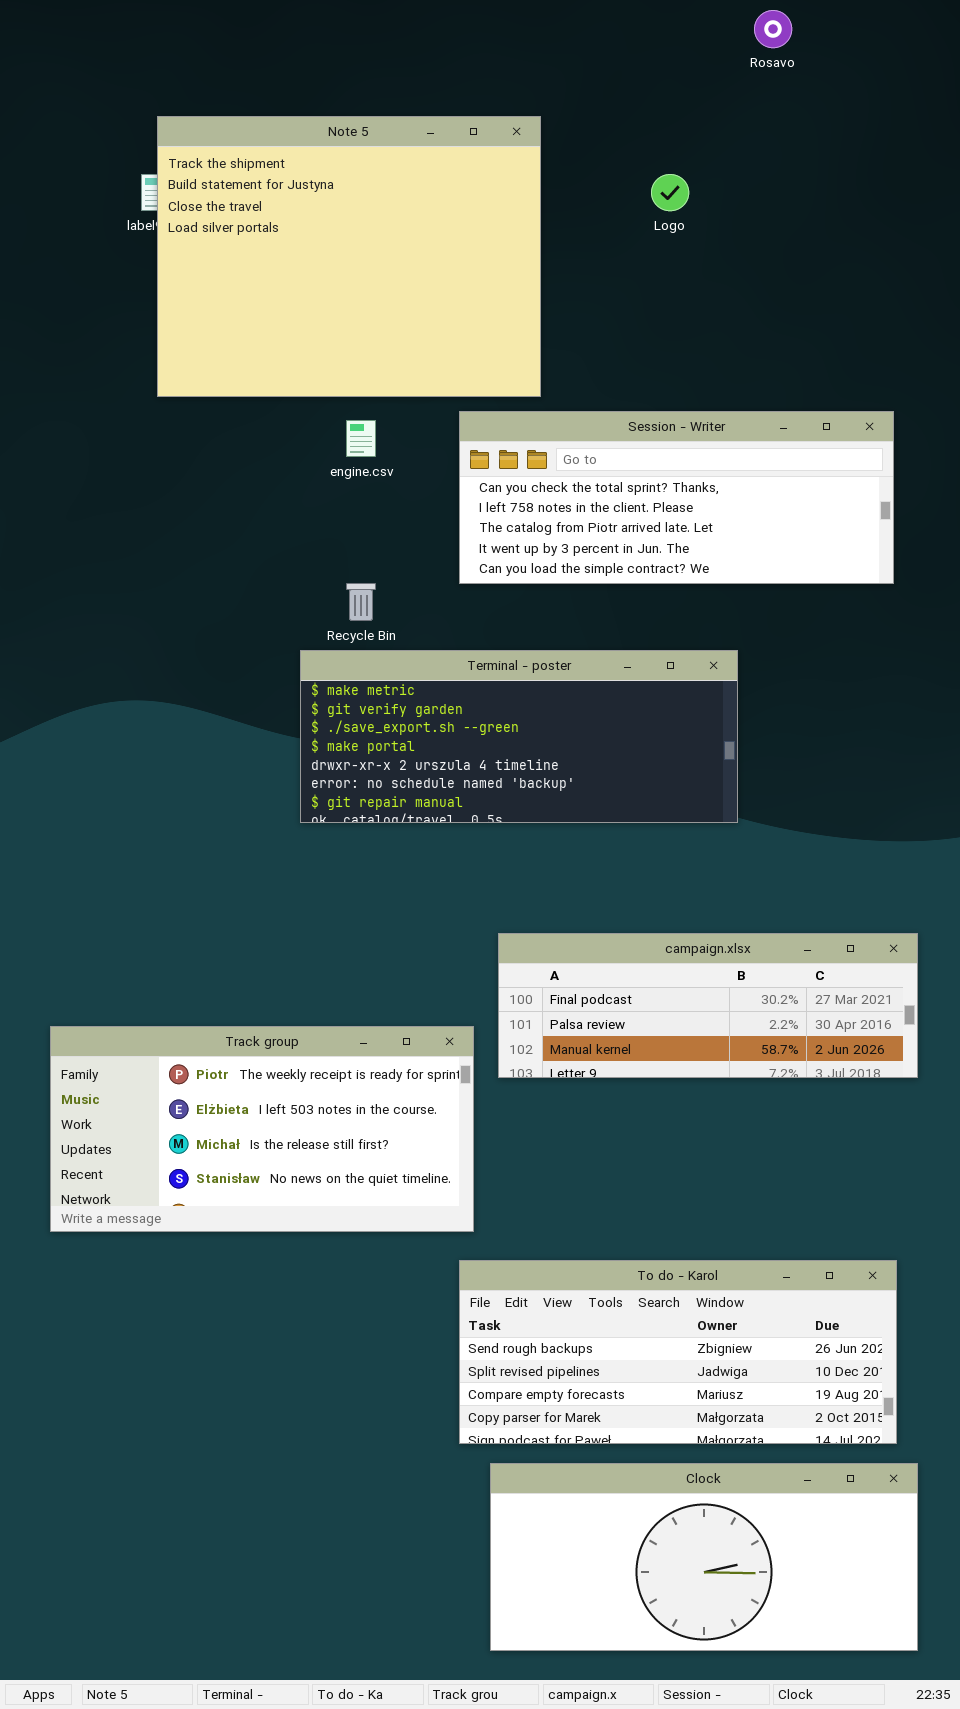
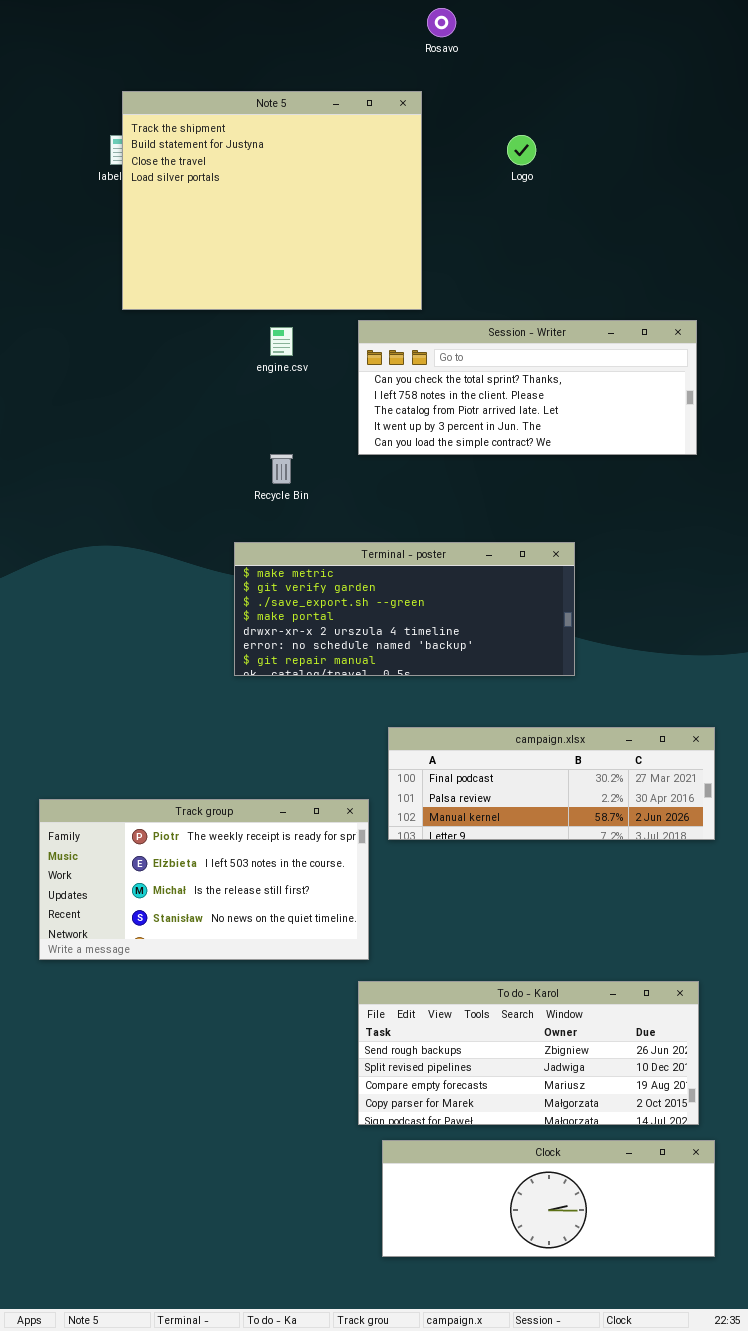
Rosavo: [754,10,792,48] -> [427,8,456,37], moved
Terminal - poster: [300,650,738,823] -> [234,542,575,676], moved
Clock: [490,1463,918,1651] -> [382,1140,715,1257], resized

